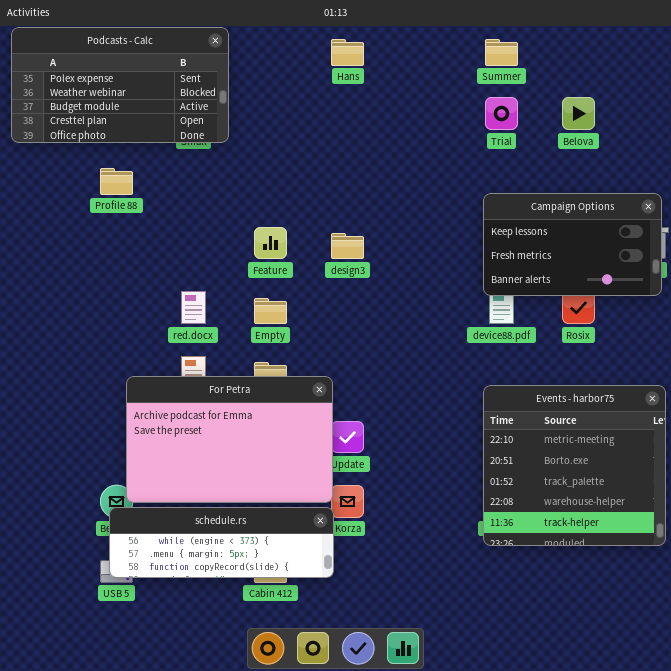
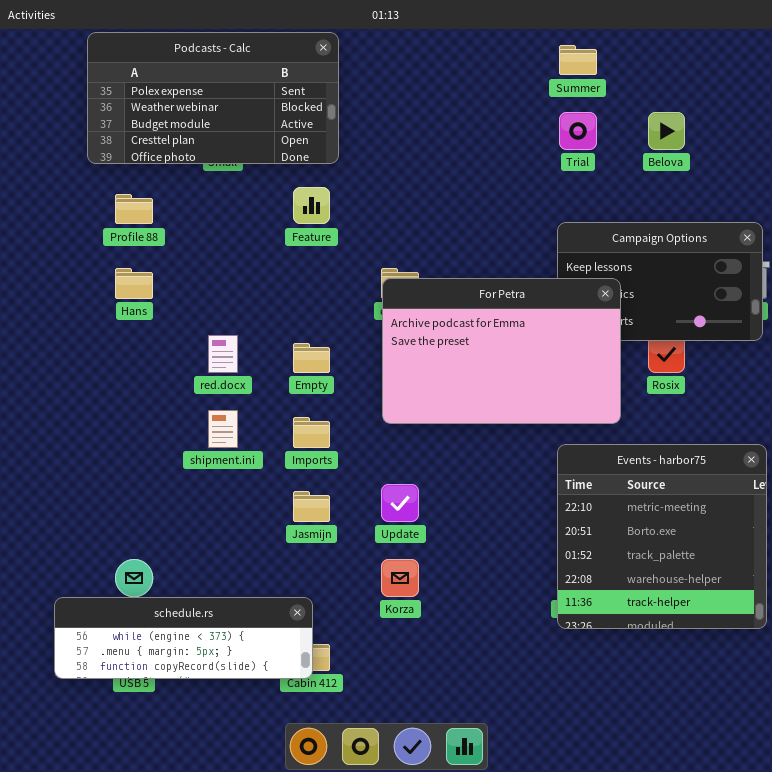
Podcasts - Calc: [11,27,229,143] -> [87,32,339,164], moved
Hans: [331,39,364,66] -> [115,268,153,299], moved
Feature: [254,227,287,259] -> [293,187,330,224], moved
For Petra: [126,376,333,503] -> [382,278,621,424], moved
schedule.rs: [109,507,334,578] -> [54,597,313,679], moved

